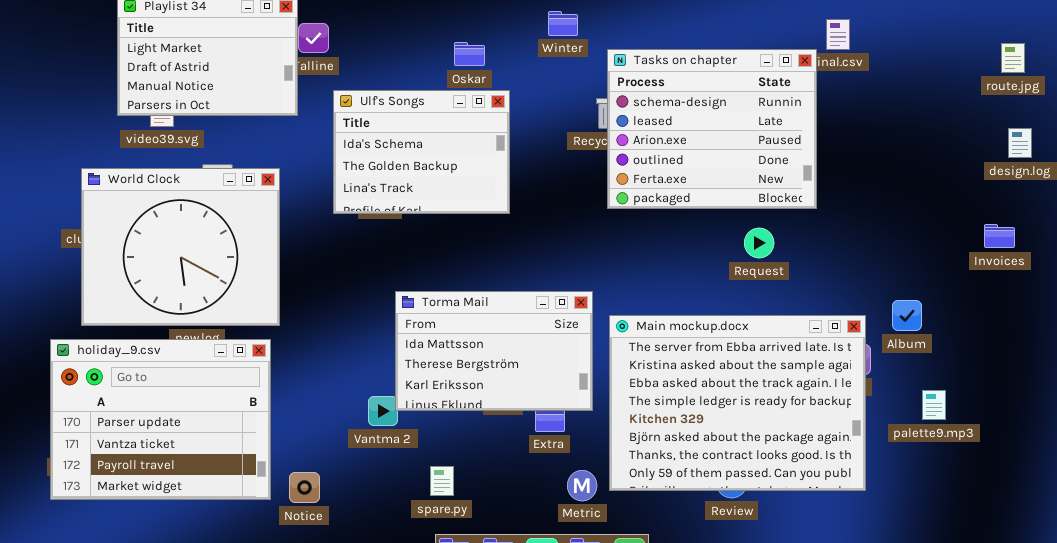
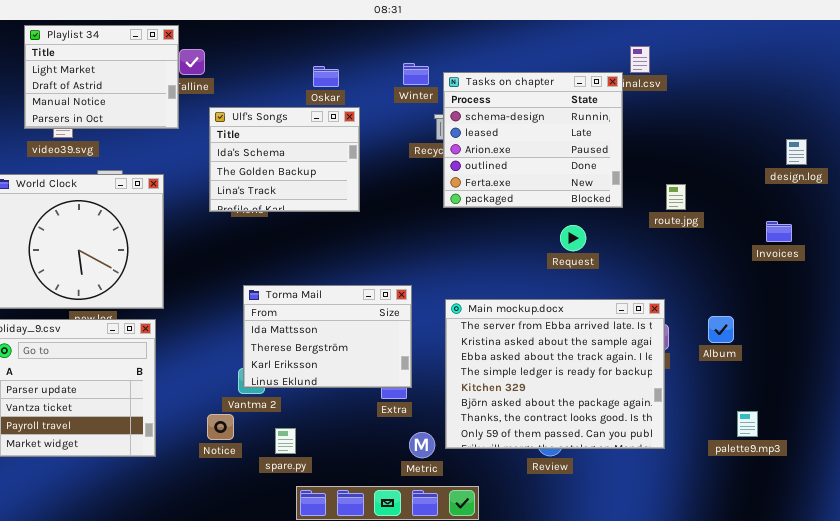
Winter: [548,11,578,36] -> [403,63,429,85], moved
route.jpg: [1001,43,1025,73] -> [666,184,686,210], moved
Torma Mail: [395,291,593,411] -> [243,285,412,388], moved
Album: [892,300,922,331] -> [708,316,734,343], moved
palette9.mp3: [922,390,946,420] -> [737,411,758,437], moved
spare.py: [430,466,454,496] -> [275,428,296,454], moved
Notice: [289,472,320,503] -> [207,414,234,440], moved

